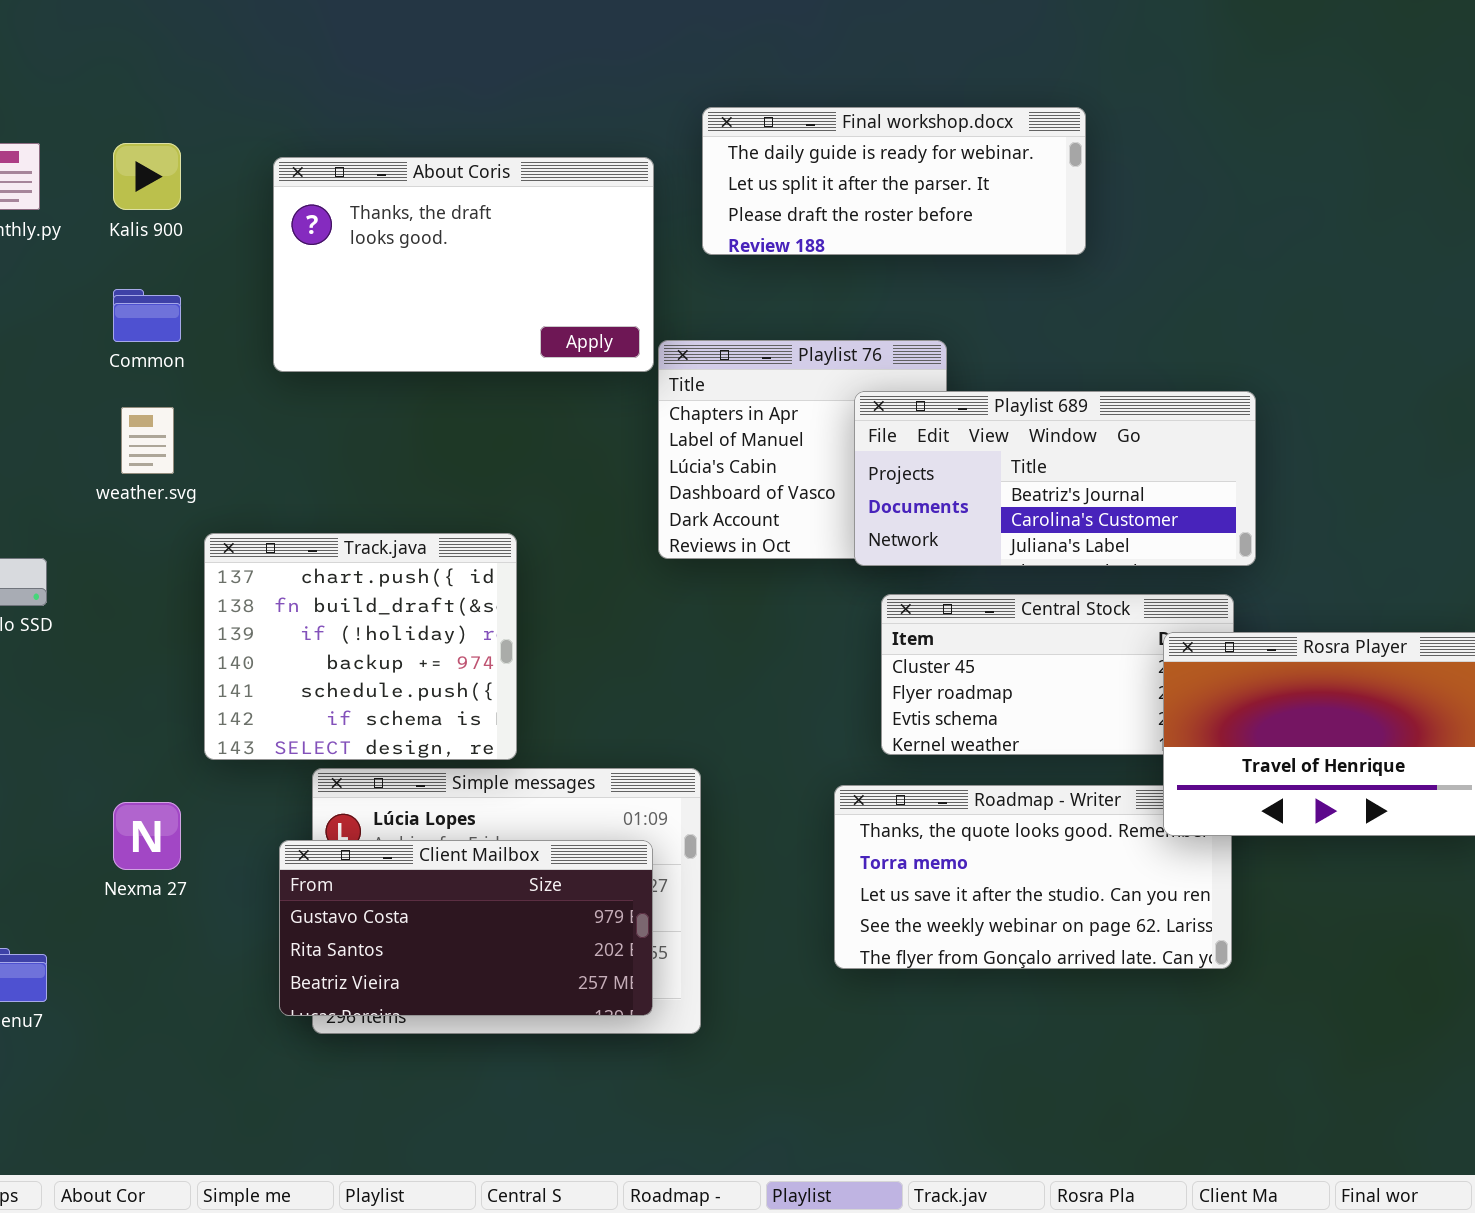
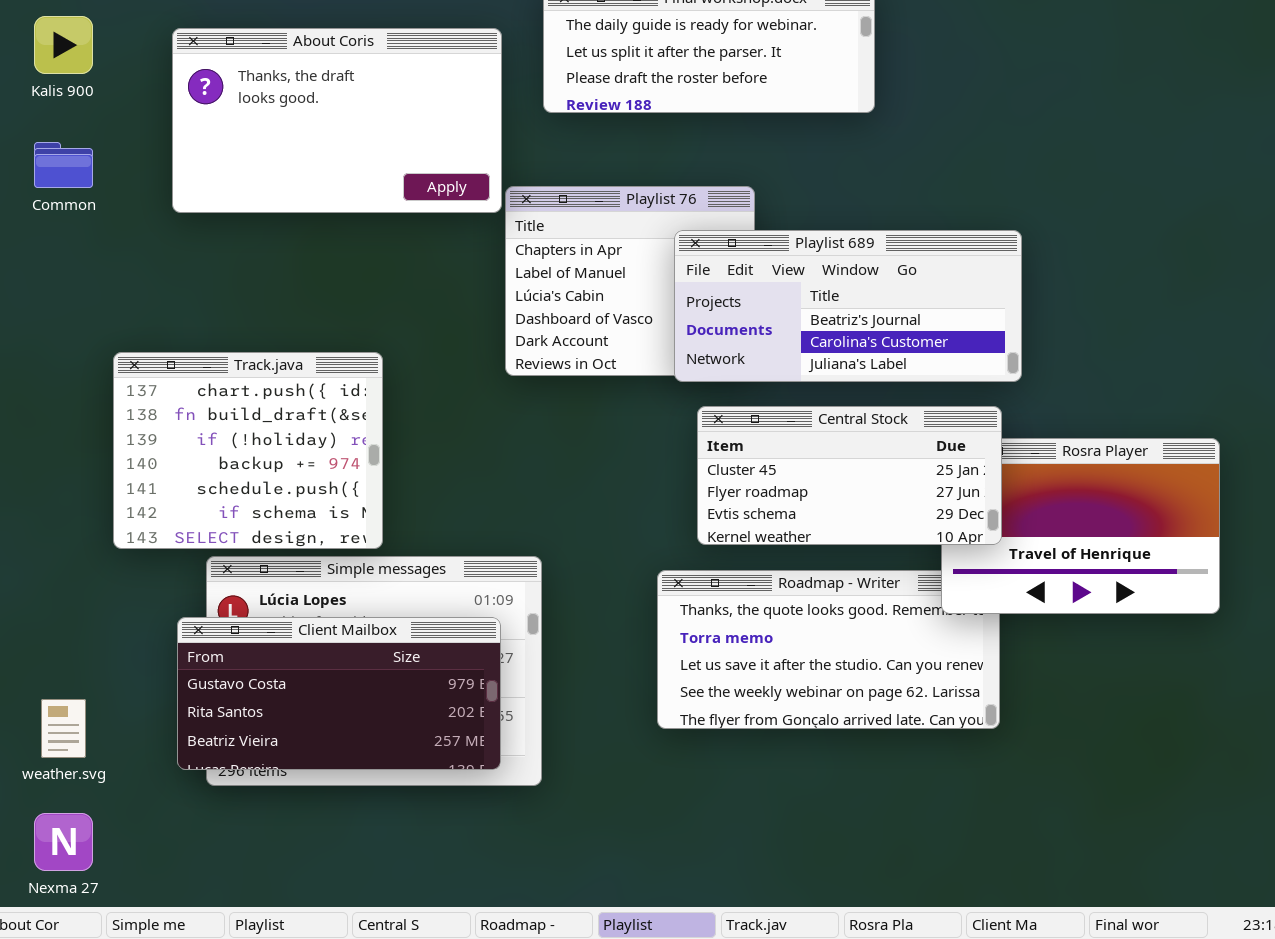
weather.svg: [121,407,174,474] -> [41,699,86,758], moved
Central Stock: [881,594,1234,755] -> [697,406,1002,545], raised
Nexma 27: [113,802,181,870] -> [34,813,93,871], moved

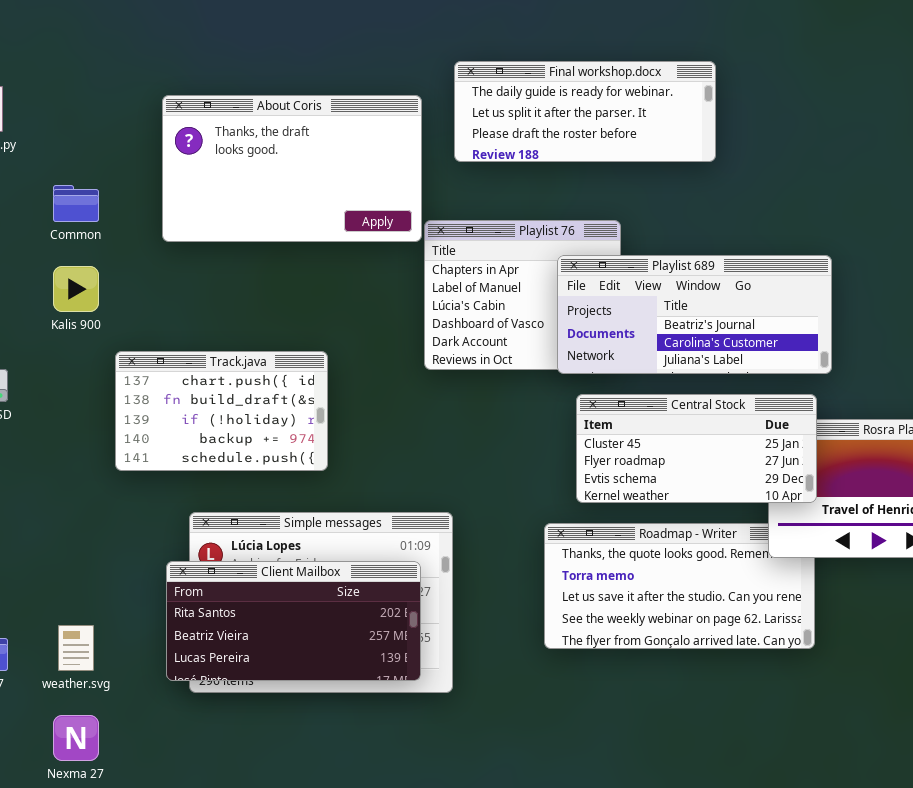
Kalis 900: [34,16,93,74] -> [53,266,99,312], moved
Track.java: [113,352,383,549] -> [115,351,328,471], resized
Client Mailbox: [177,617,501,770] -> [166,561,421,681], scrolled down 1 row

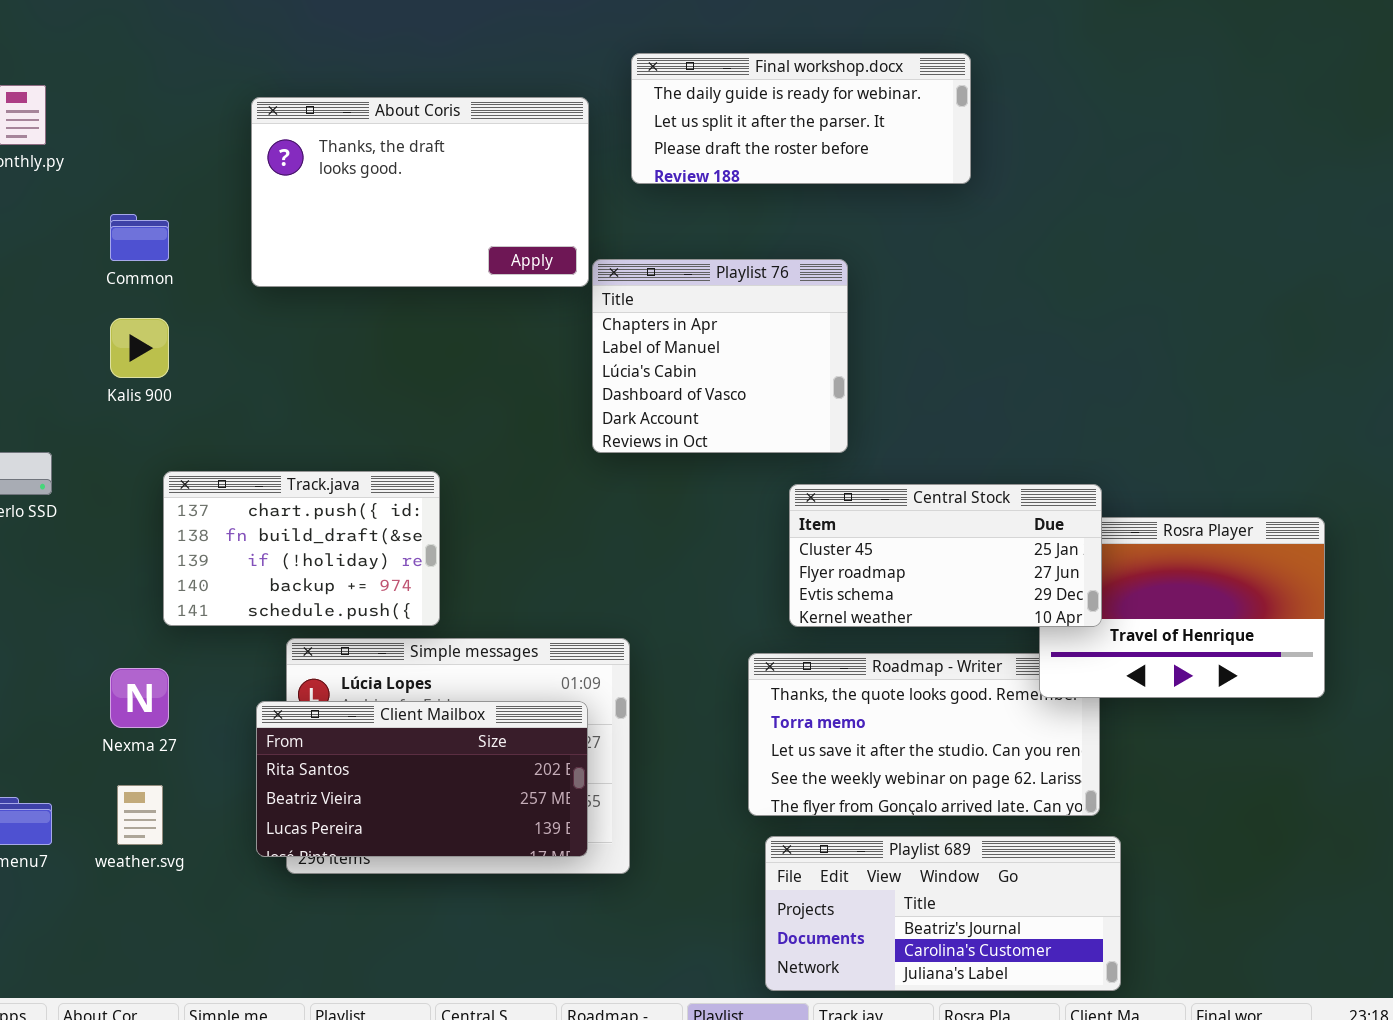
Playlist 689: [557,255,832,374] -> [765,836,1121,991], moved
Track.java: [115,351,328,471] -> [163,471,440,626], moved
Nexma 27: [53,715,99,761] -> [110,668,169,728], moved

